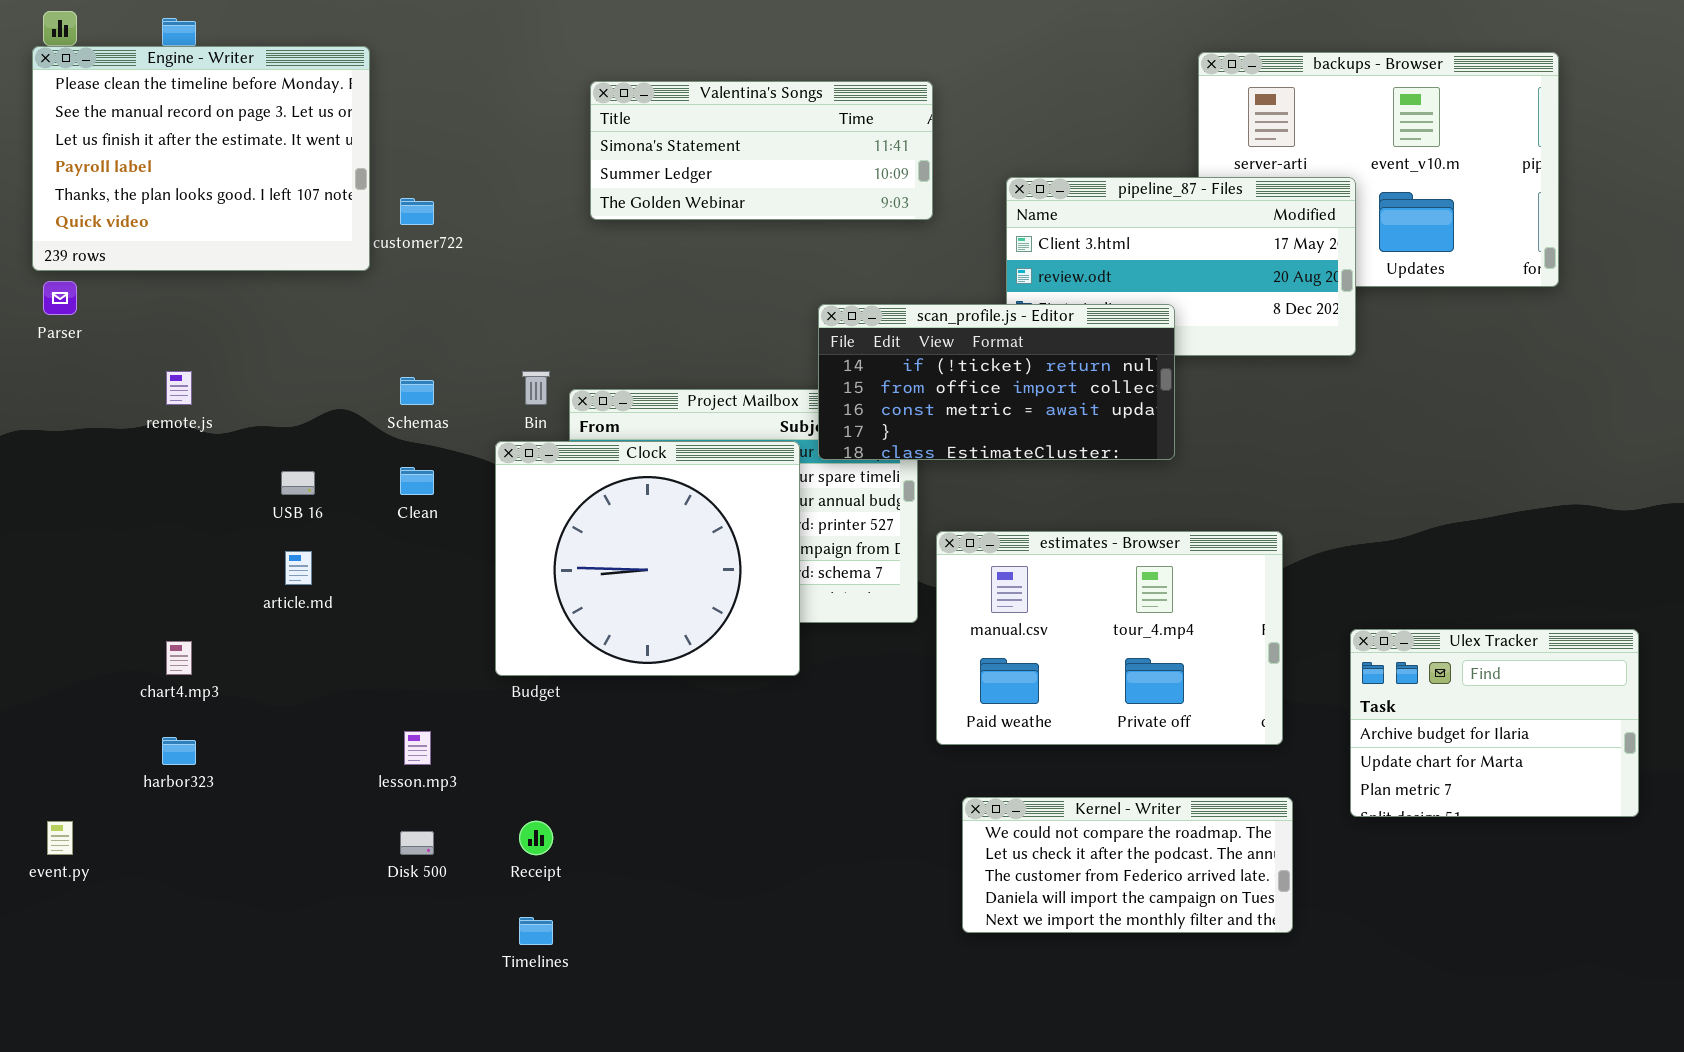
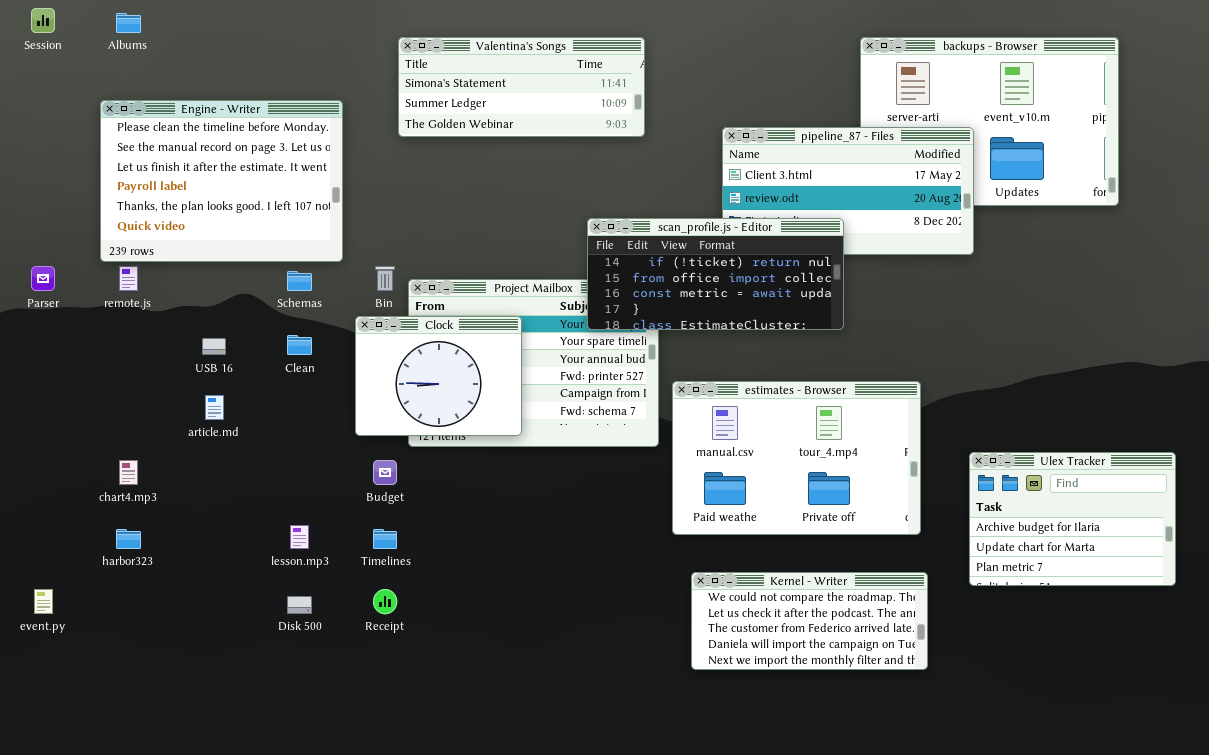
Engine - Writer: [32,46,370,271] -> [100,100,343,262], moved
Valentina's Songs: [590,81,933,220] -> [398,37,645,137], moved
Parser: [43,281,77,315] -> [31,266,55,291], moved
Clock: [495,441,800,676] -> [355,316,522,436], resized
Timelines: [519,917,553,945] -> [373,529,397,549], moved

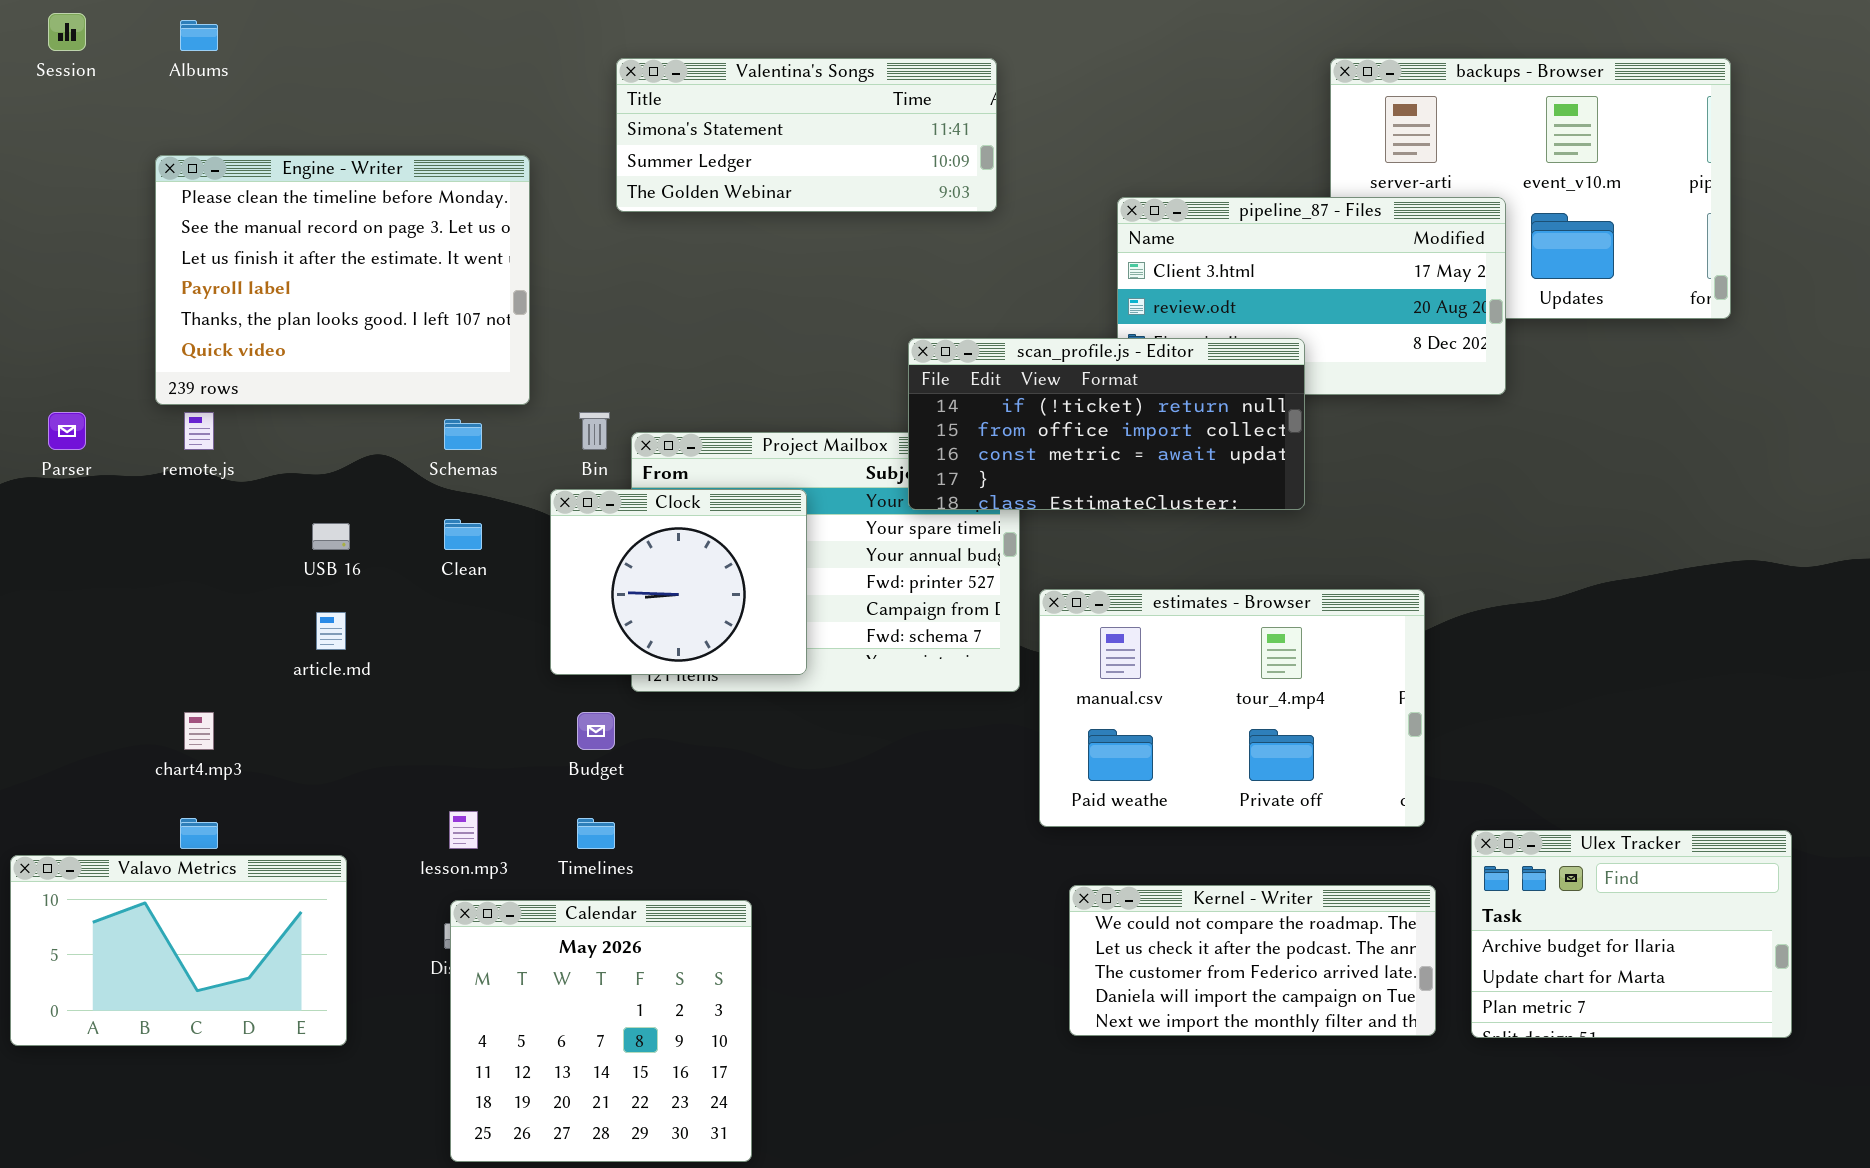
Ulex Tracker: [969,452,1176,586] -> [1471,830,1792,1038], moved
Valavo Metrics: none -> [10,855,347,1046], opened
Calendar: none -> [450,900,752,1162], opened

